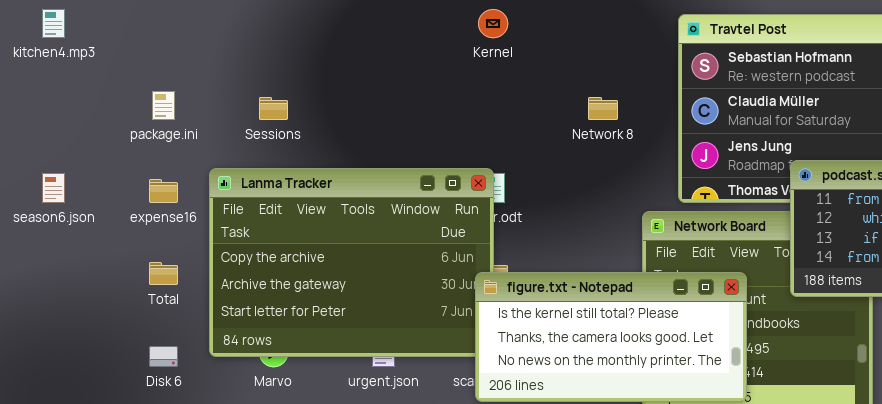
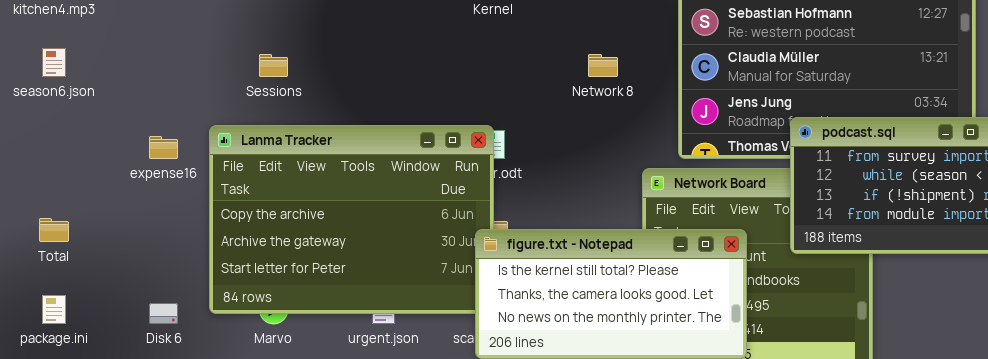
package.ini: [152,91,175,120] -> [42,295,66,324], moved
season6.json: [42,173,65,203] -> [42,48,66,77], moved
Total: [149,262,178,285] -> [39,218,69,242], moved

